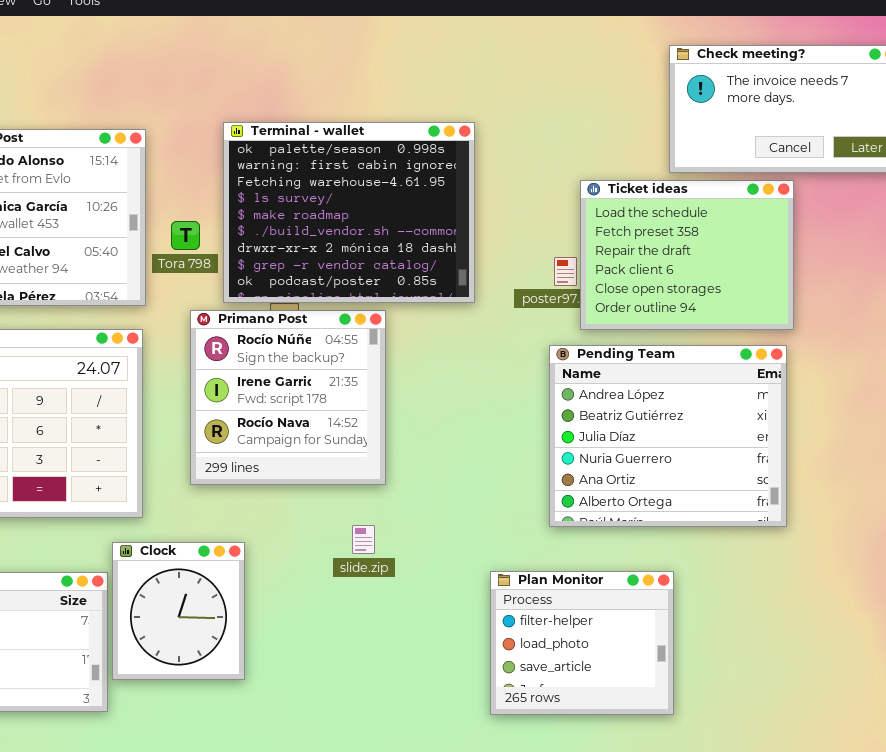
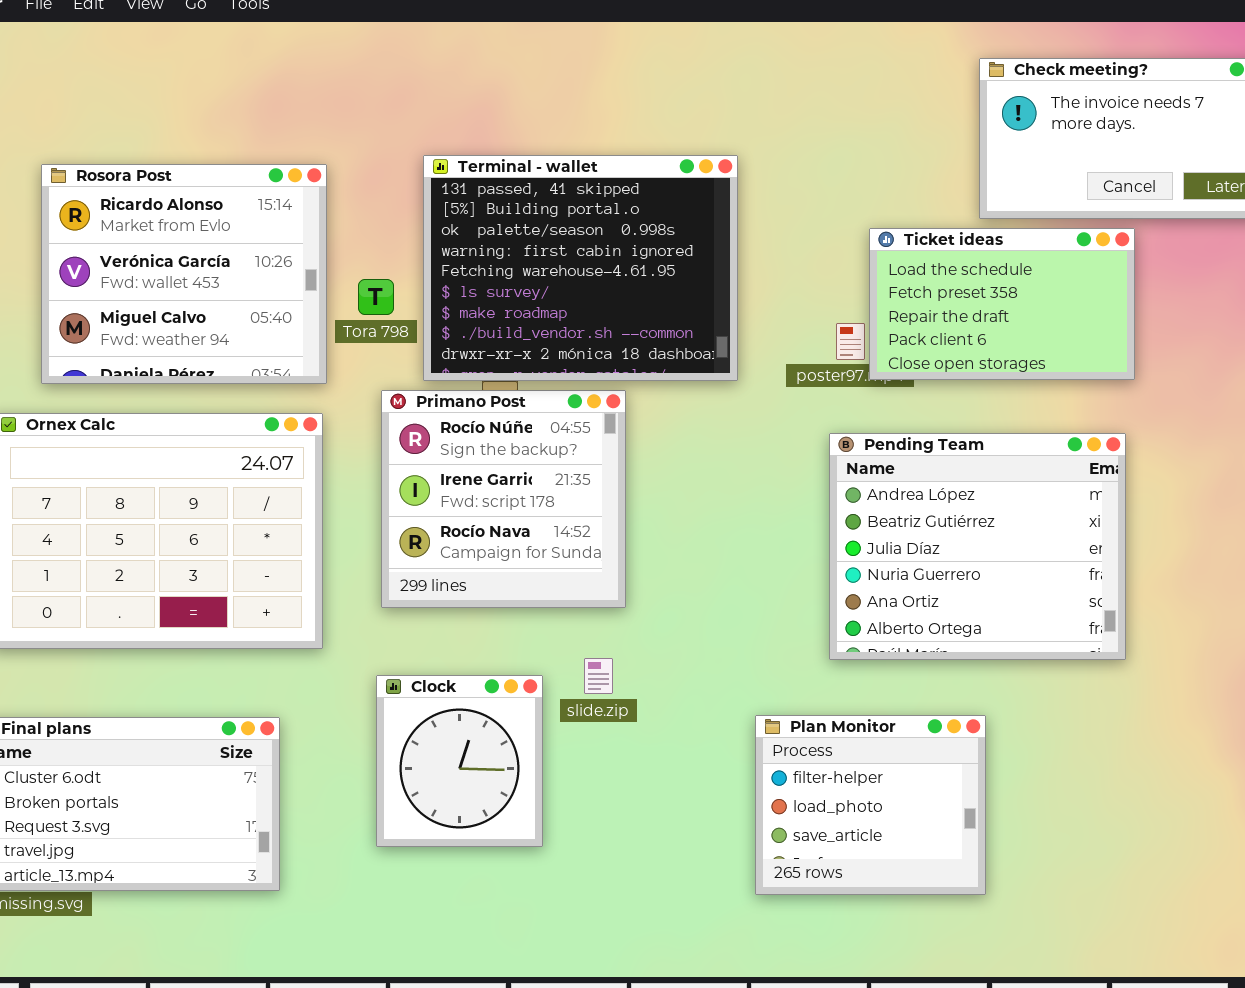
Terminal - wallet: [223,122,475,303] -> [423,155,738,381], scrolled up 2 rows
Ticket ideas: [580,180,794,330] -> [869,228,1135,380], resized
Clock: [112,542,245,680] -> [376,675,543,847], moved

